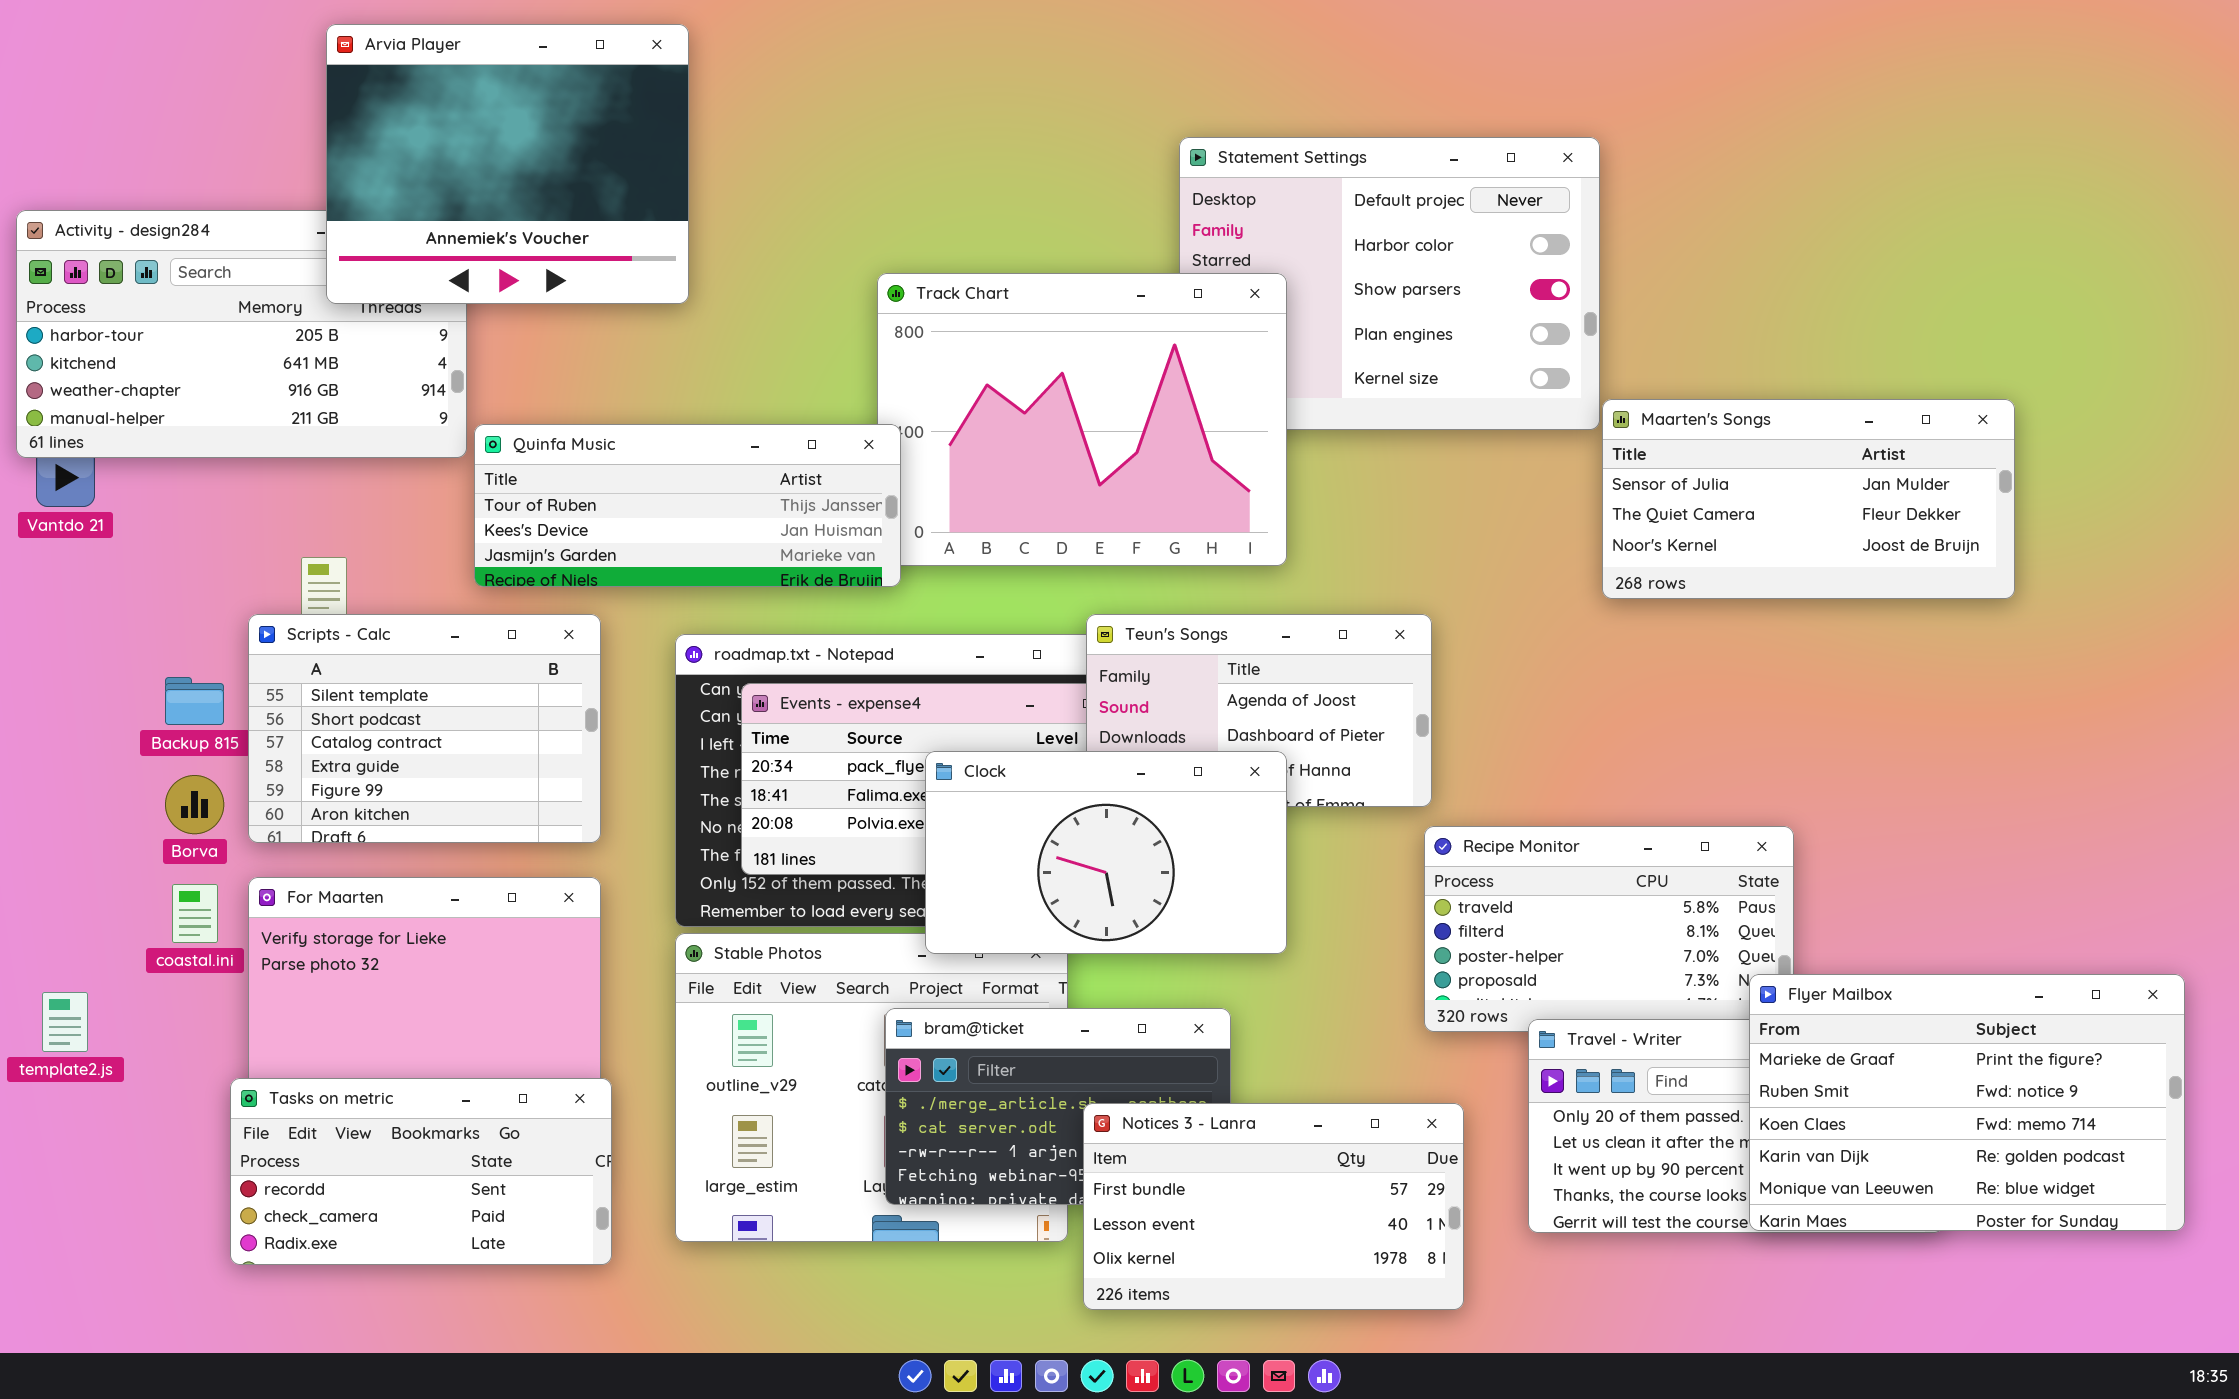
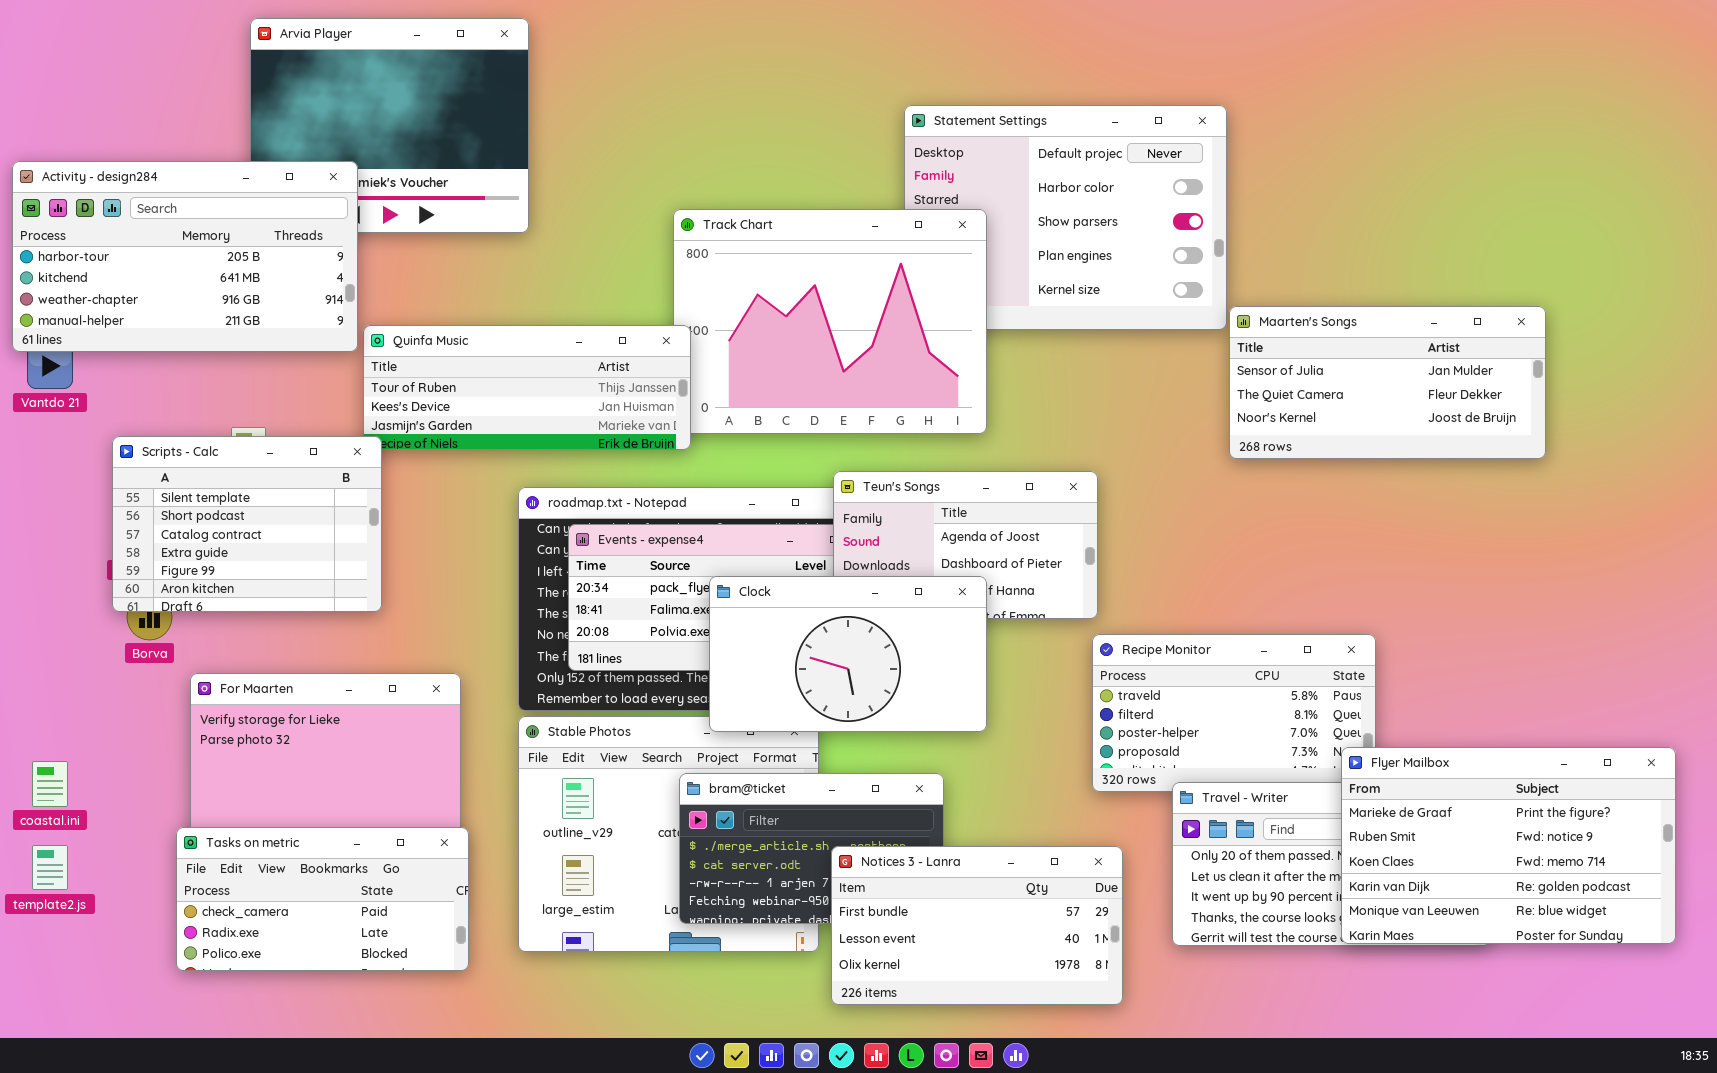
Activity - design284: [16,210,467,458] -> [12,161,358,352], raised
Scripts - Calc: [248,614,601,843] -> [112,436,382,612], moved
coastal.ini: [172,884,218,943] -> [32,761,68,807], moved
template2.js: [42,992,88,1052] -> [32,845,68,890], moved
Tasks on metric: [230,1078,612,1265] -> [176,827,469,971], scrolled down 1 row

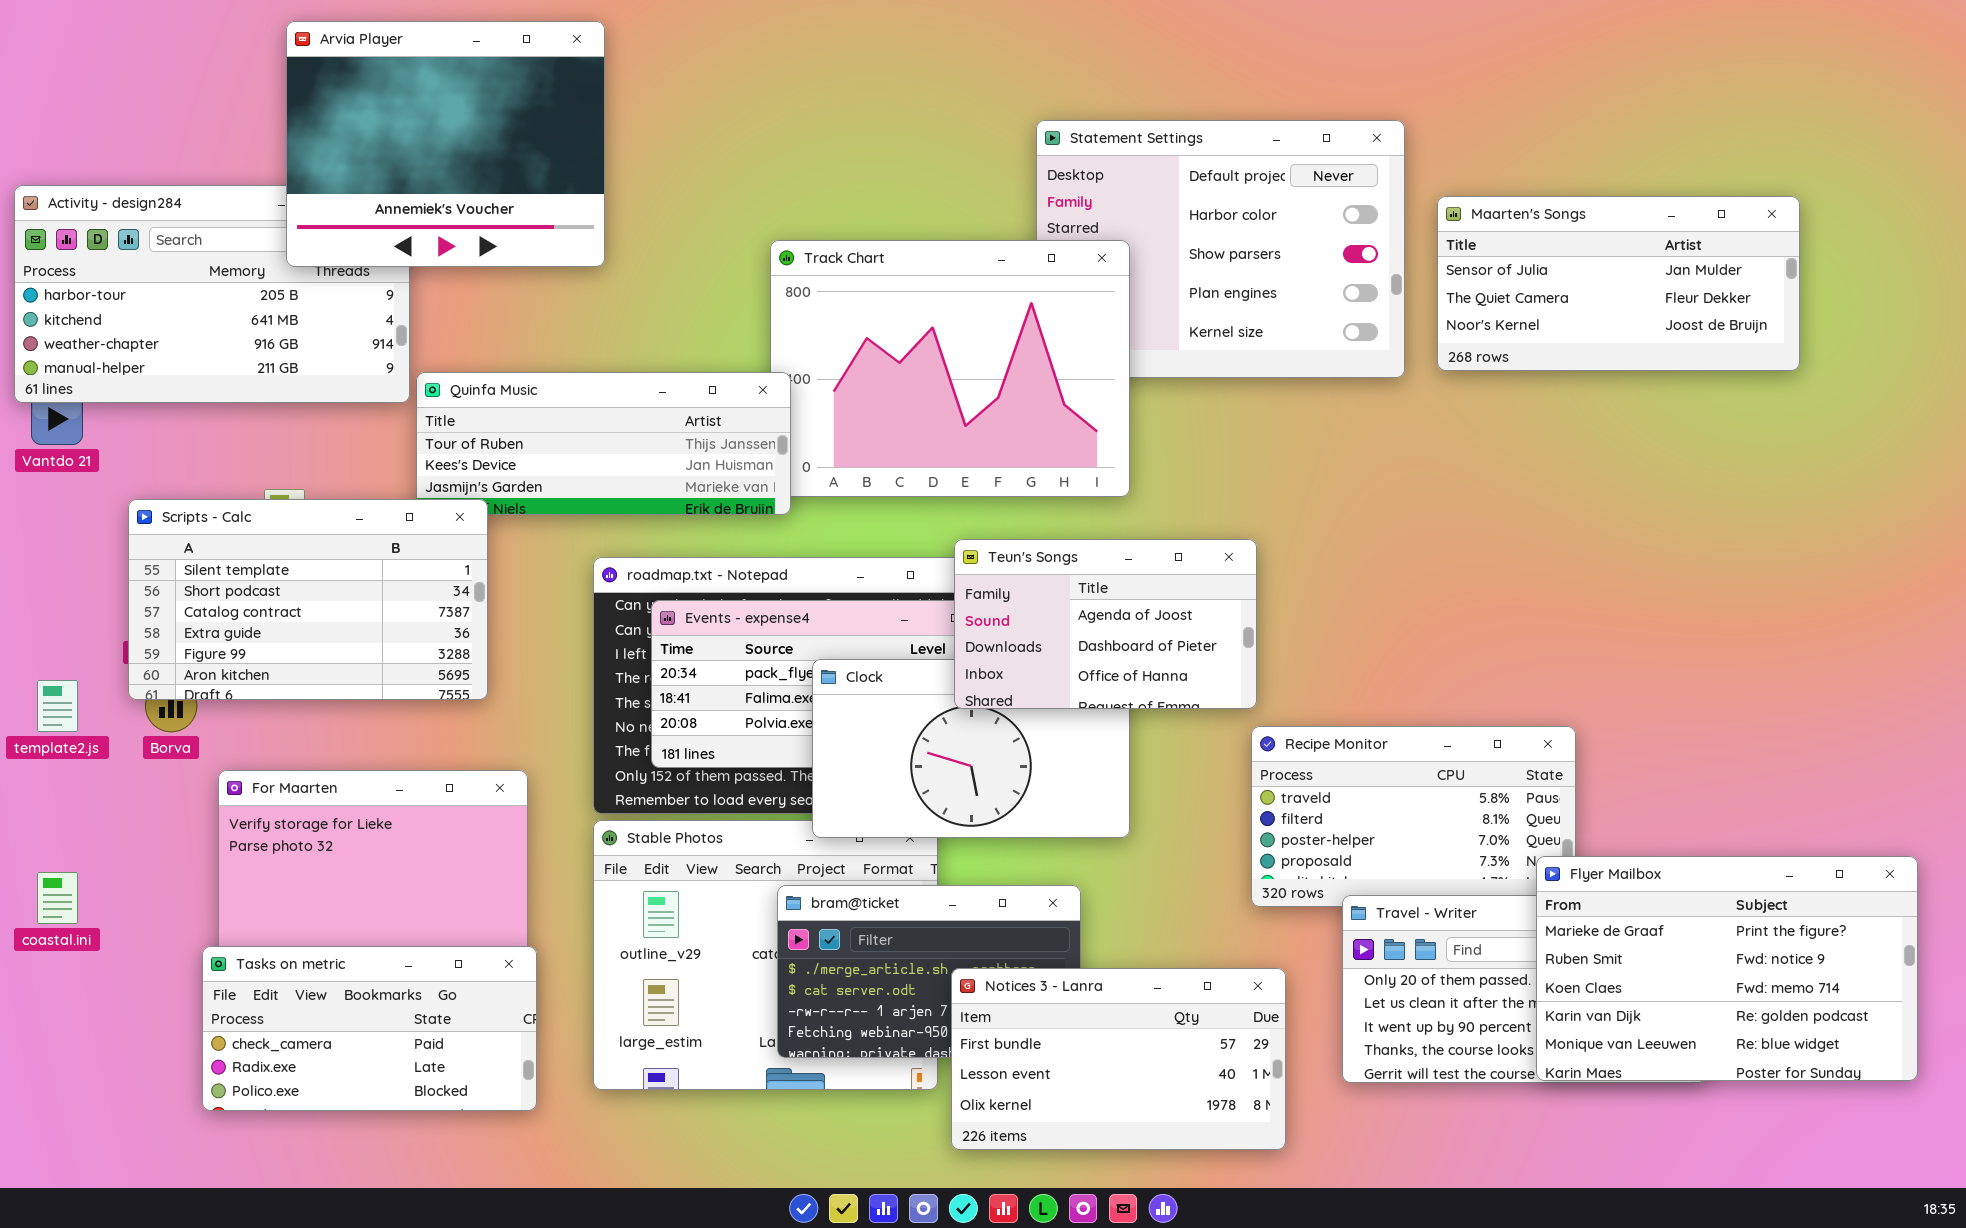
Arvia Player: [250,18,529,233] -> [286,21,605,267], raised
Maarten's Songs: [1229,306,1546,459] -> [1437,196,1800,371], moved
Scripts - Calc: [112,436,382,612] -> [128,499,488,700], resized
Teun's Songs: [833,471,1098,619] -> [954,539,1257,709], raised
template2.js: [32,845,68,890] -> [37,680,78,732], moved

